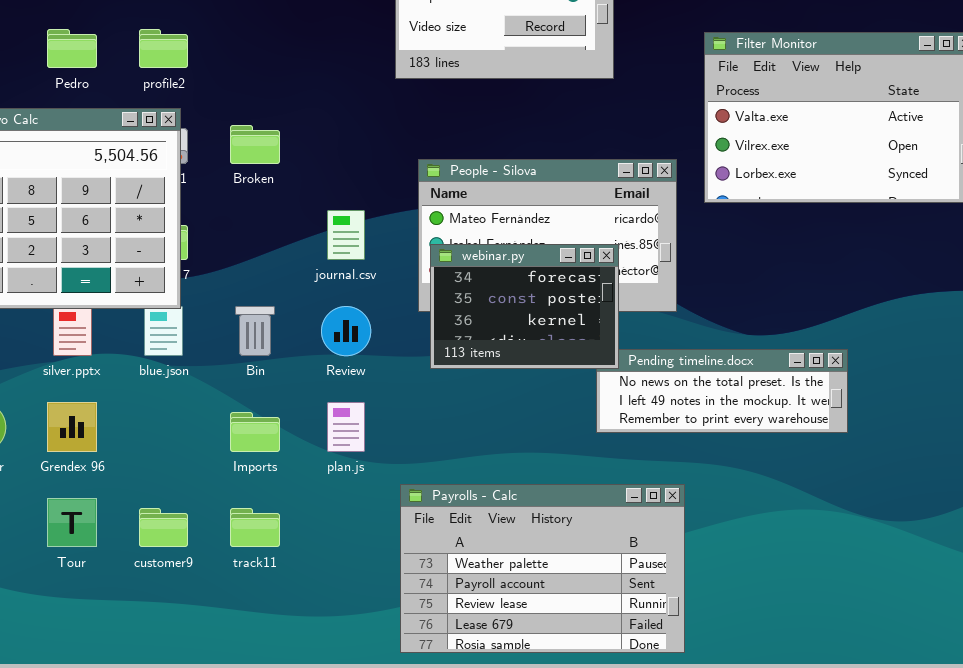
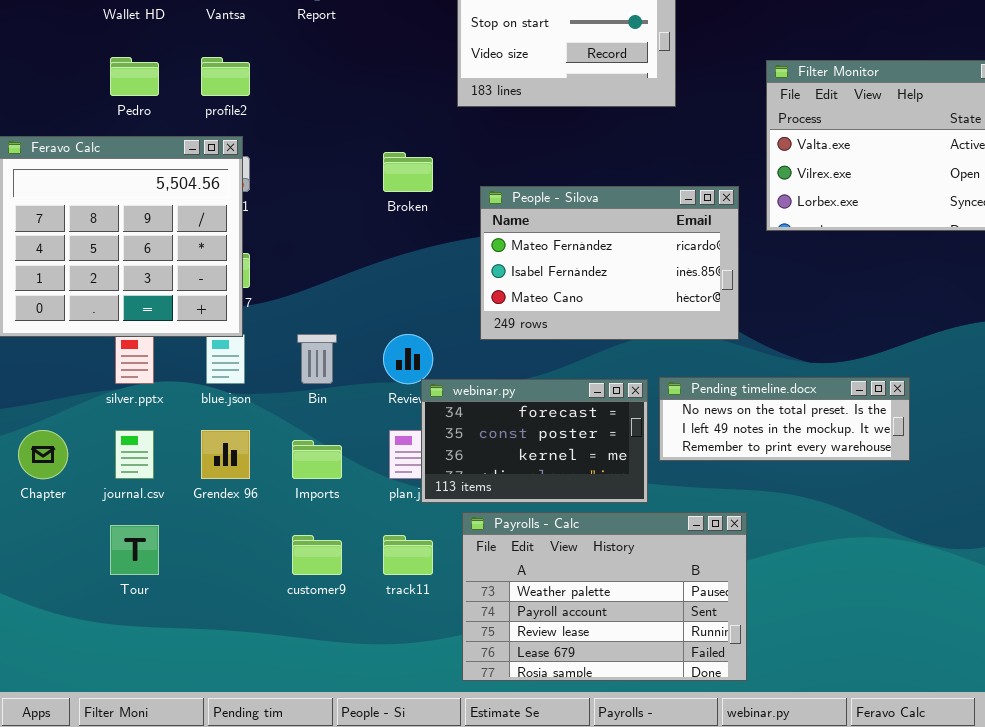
Broken: [230,125,280,164] -> [383,152,433,192], moved
journal.csv: [327,210,365,260] -> [115,430,154,479], moved
webinar.py: [430,244,619,369] -> [421,379,648,503], moved, resized
Grendex 96: [47,402,97,452] -> [201,430,250,479], moved
customer9: [139,508,188,547] -> [292,535,342,575], moved
track11: [230,508,280,547] -> [383,535,433,575], moved

